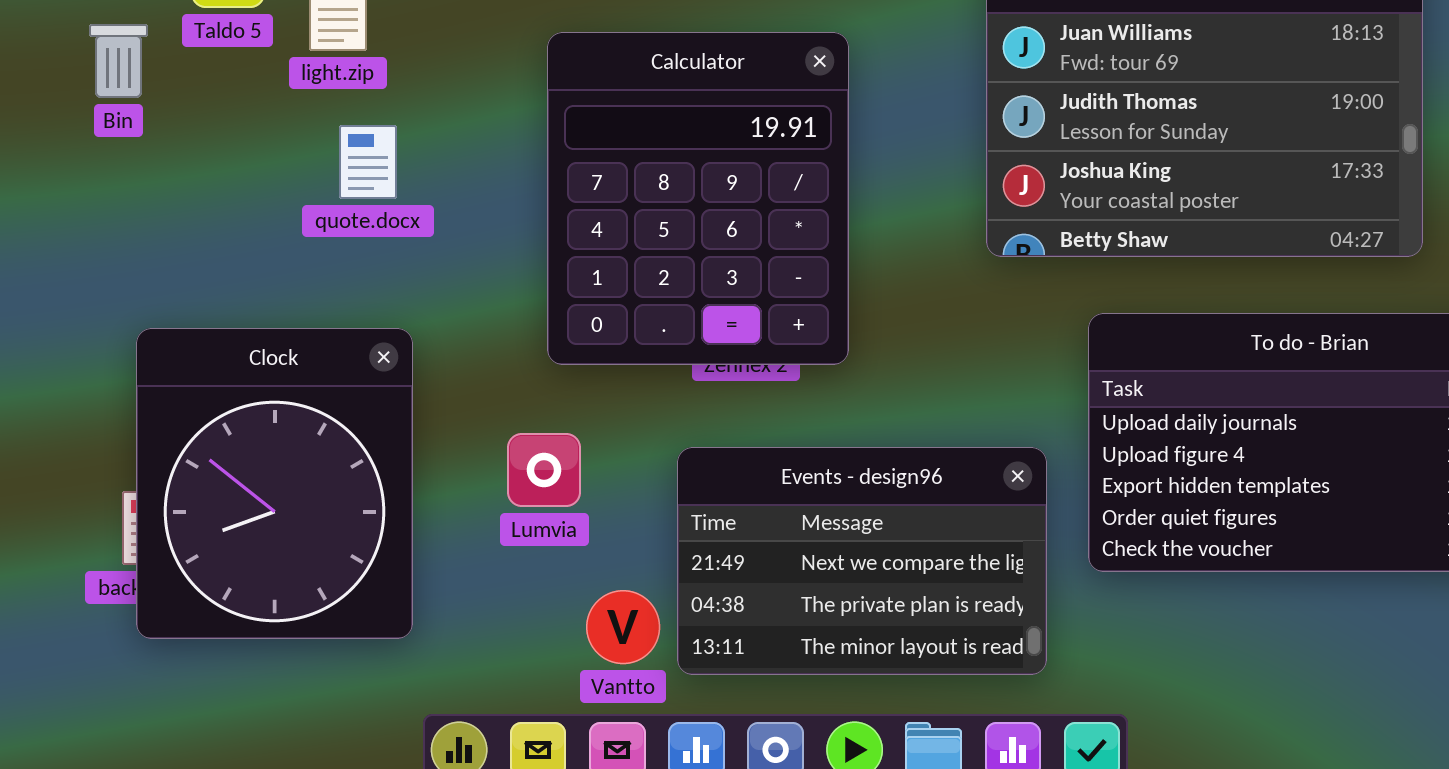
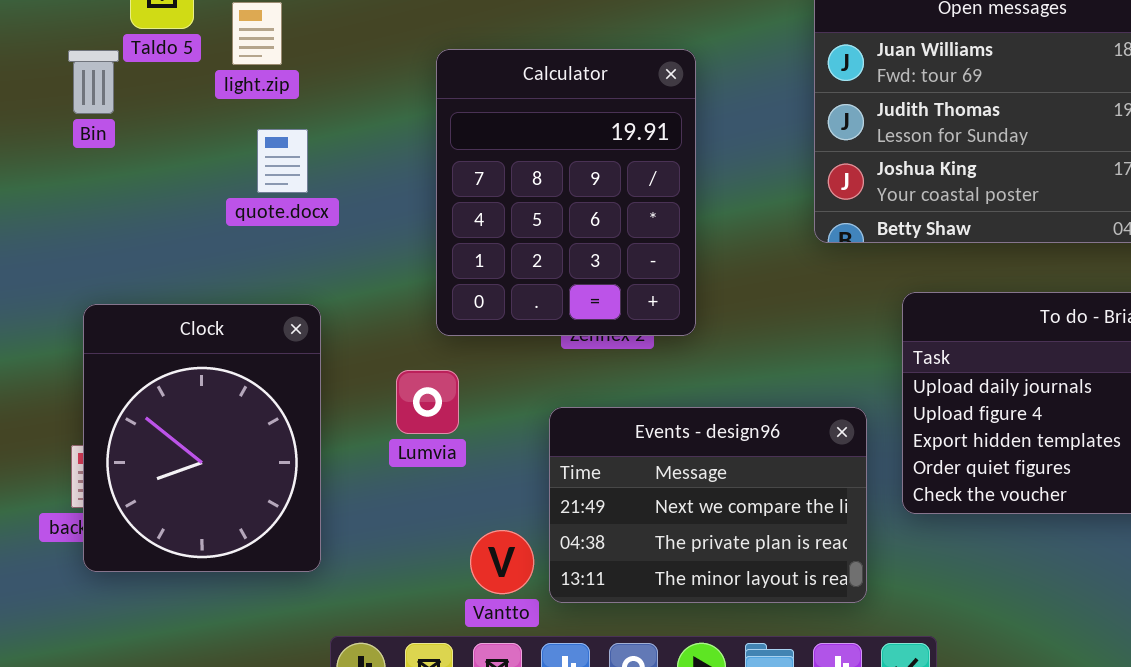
Bin: [89,24,148,98] -> [68,50,119,114], moved
Lumvia: [507,433,581,507] -> [396,370,459,434], moved

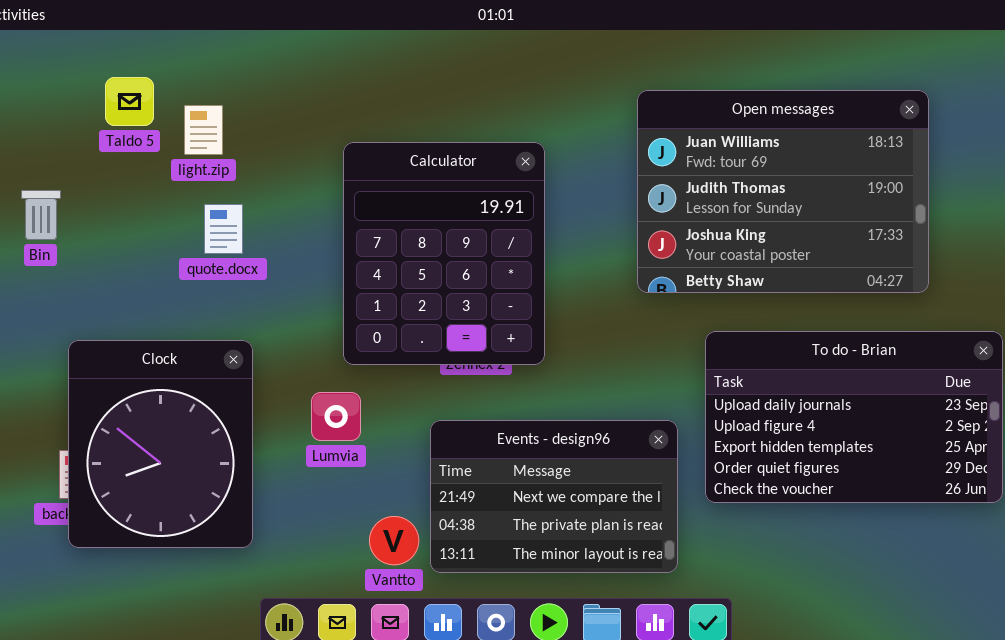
Bin: [68,50,119,114] -> [21,190,61,240], moved

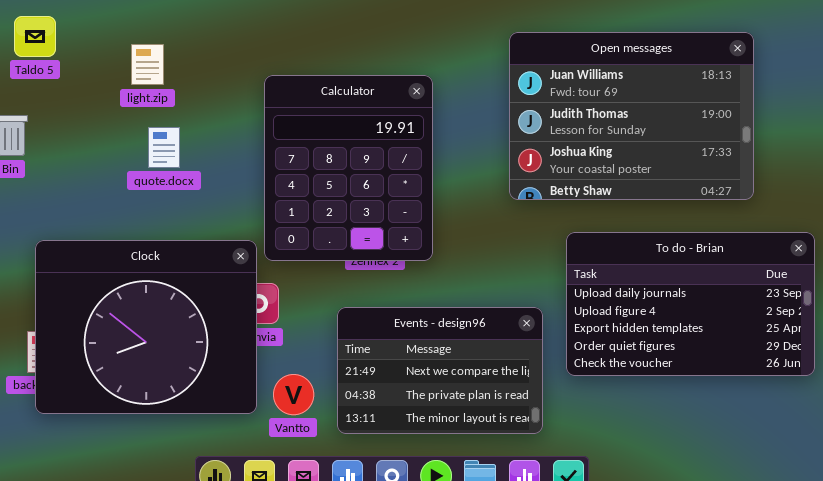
Taldo 5: [105,77,154,126] -> [14,16,56,57], moved
Clock: [68,340,253,548] -> [35,240,257,414], resized
Vantto: [369,516,419,565] -> [273,374,314,415], moved

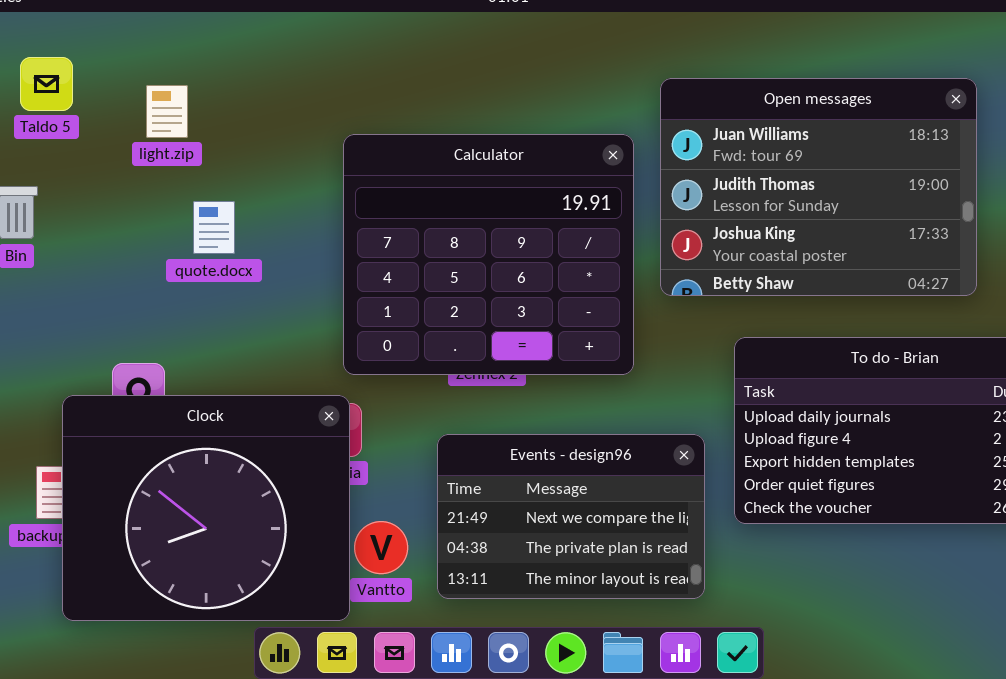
light.zip: [131,44,164,85] -> [146,85,188,138], moved
Calculator: [264,75,433,261] -> [343,134,634,375], resized
Clock: [35,240,257,414] -> [62,395,350,621], moved

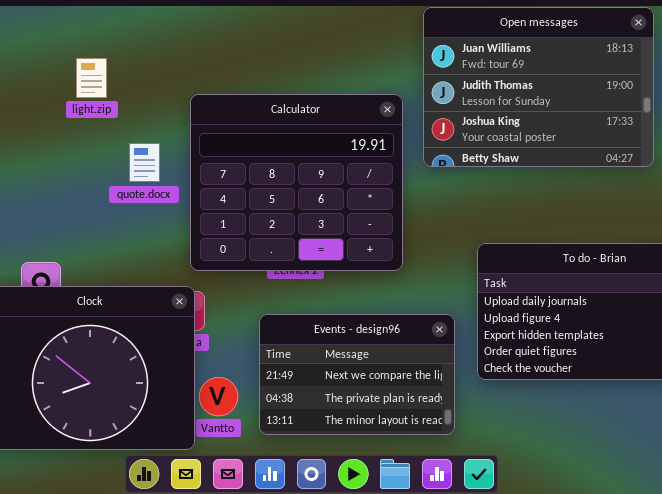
Open messages: [660,78,977,296] -> [423,7,654,167], moved
light.zip: [146,85,188,138] -> [76,58,107,98], moved
quote.docx: [193,201,235,254] -> [129,143,160,182], moved

